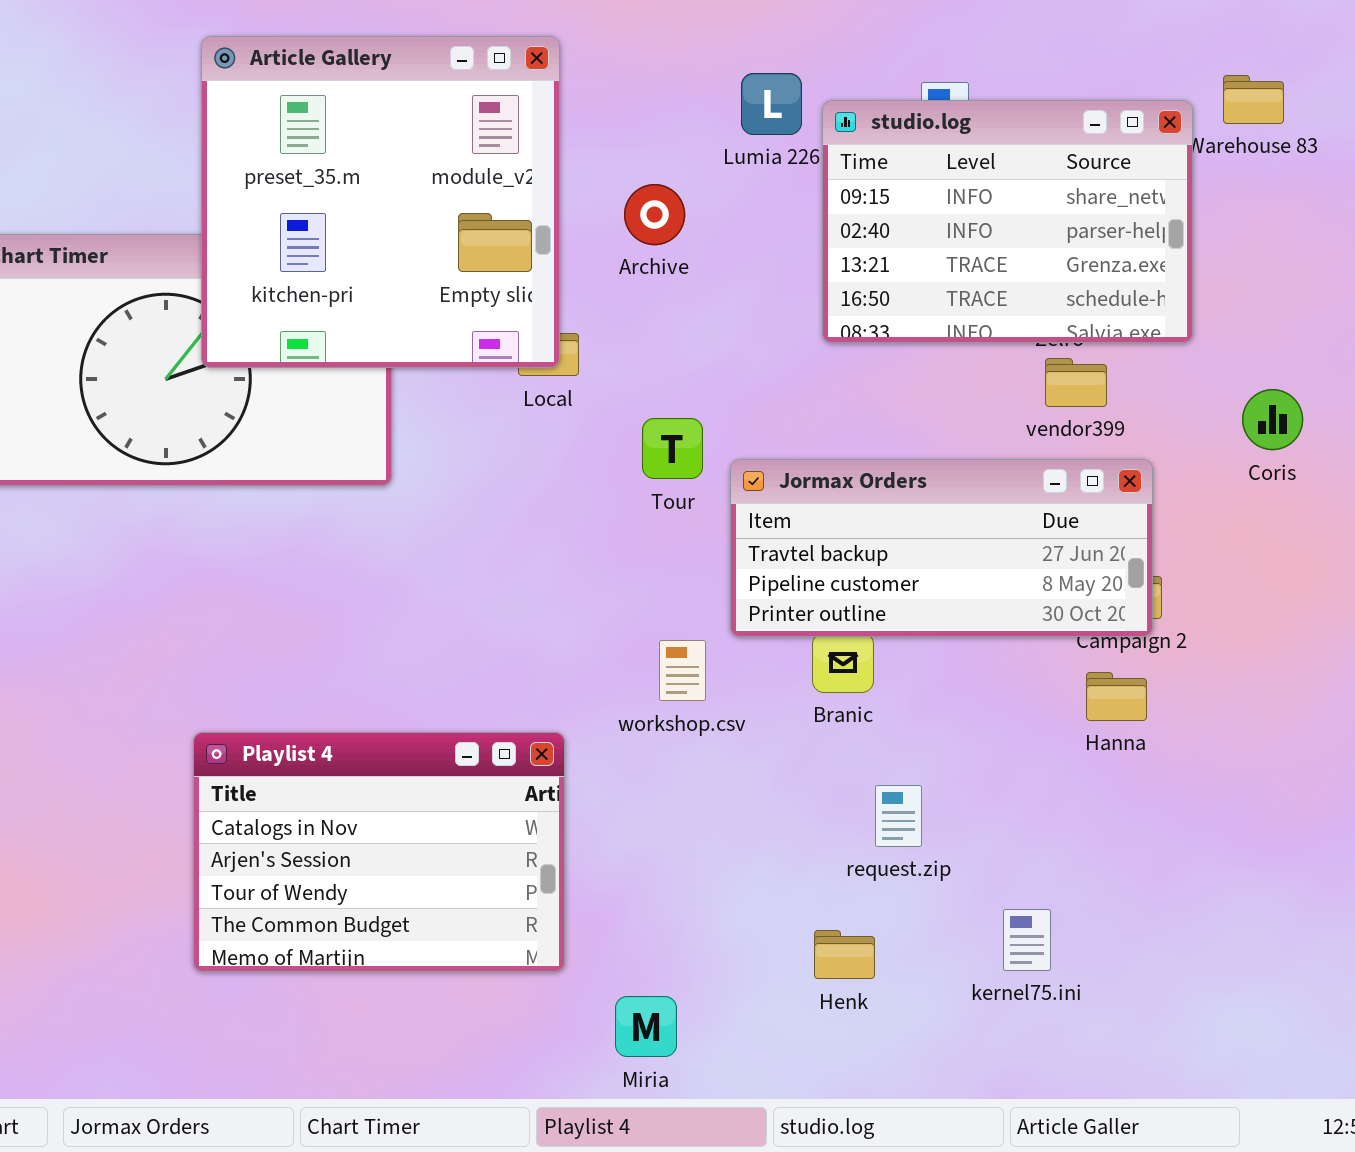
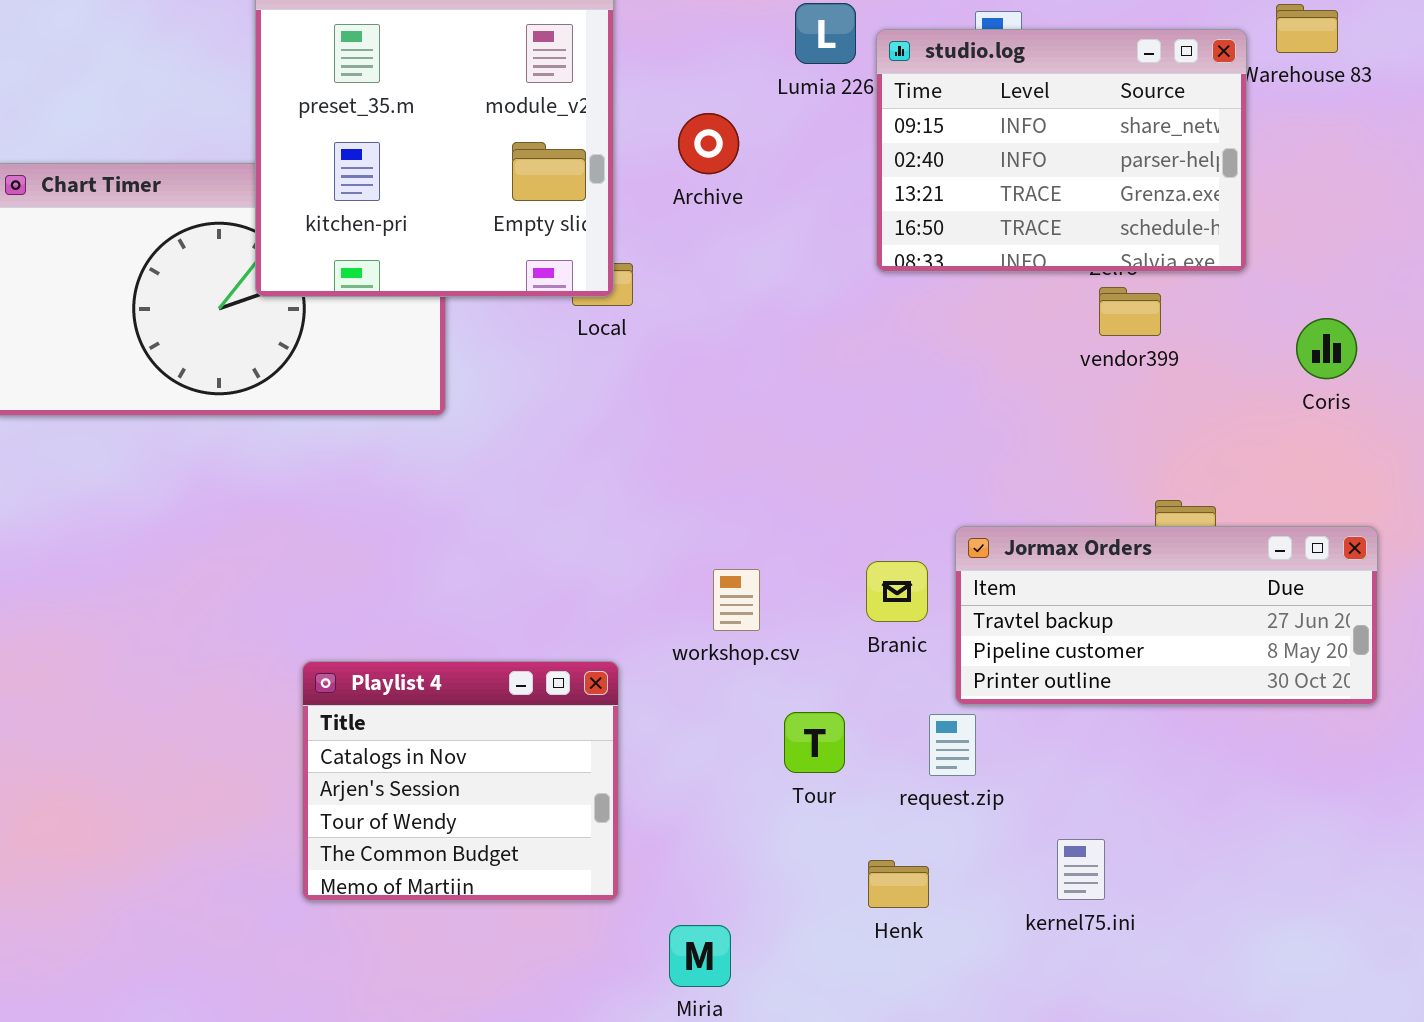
Tour: [642,418,703,479] -> [784,712,845,773], moved
Jormax Orders: [730,459,1153,637] -> [955,526,1378,705], moved
Playlist 4: [193,732,565,972] -> [302,661,619,901], resized

